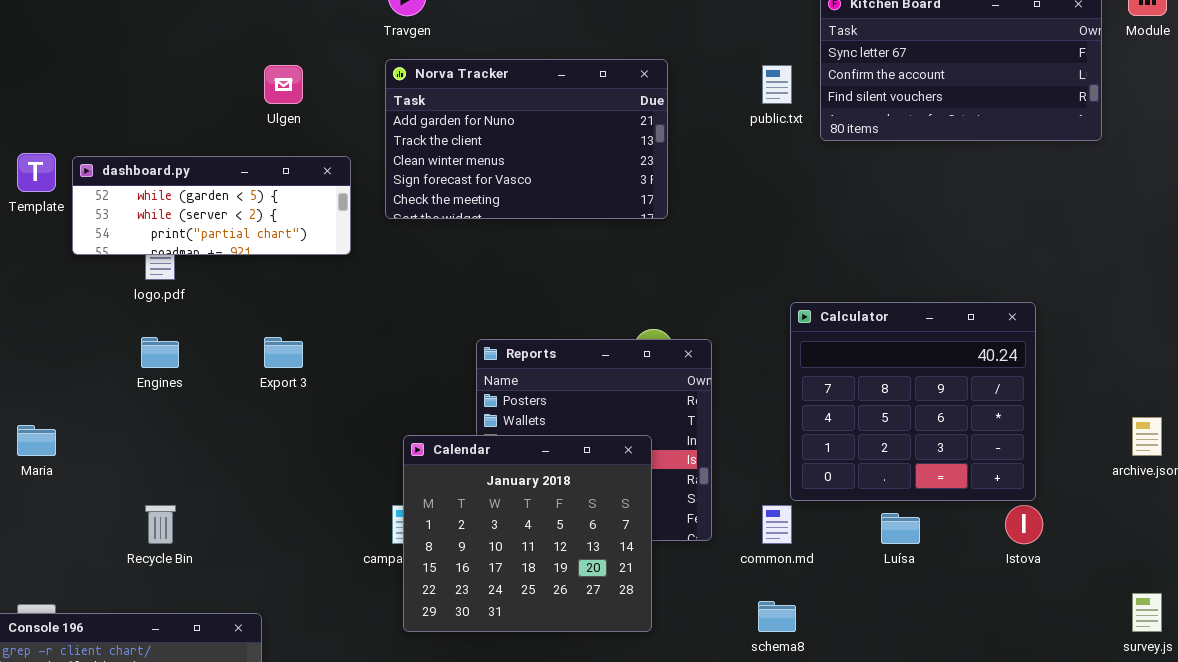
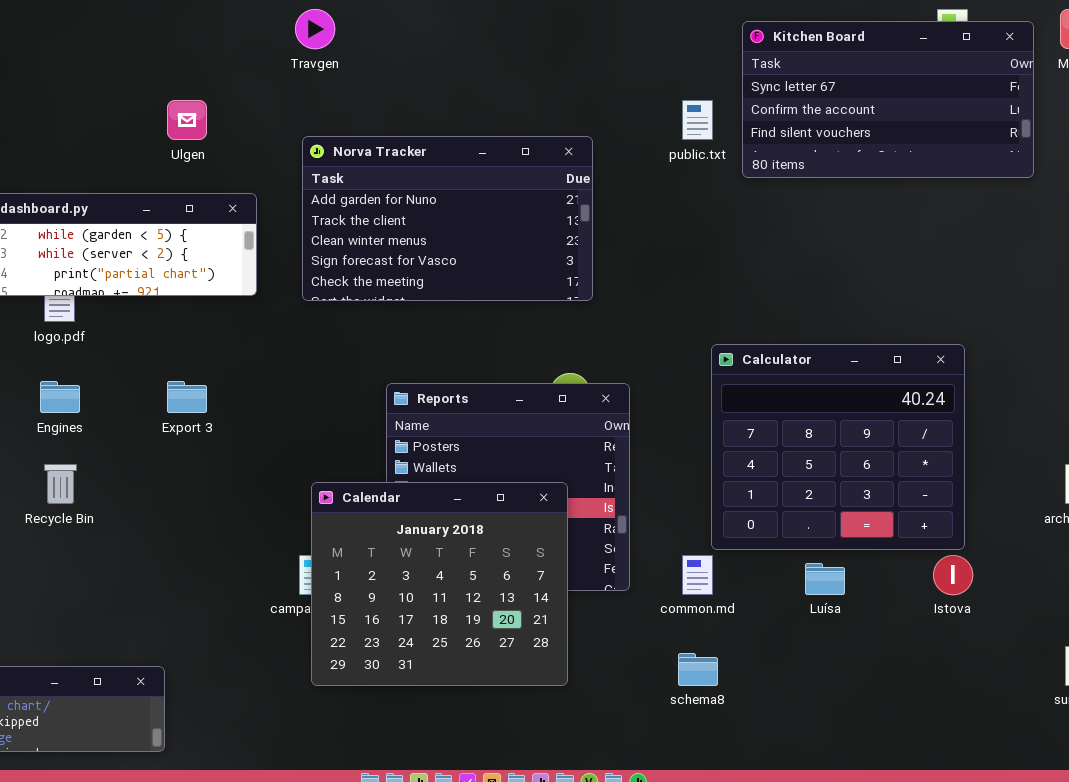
Norva Tracker: [385,59,668,219] -> [302,136,593,301], moved
Recycle Bin: [145,505,176,544] -> [44,464,77,504], moved

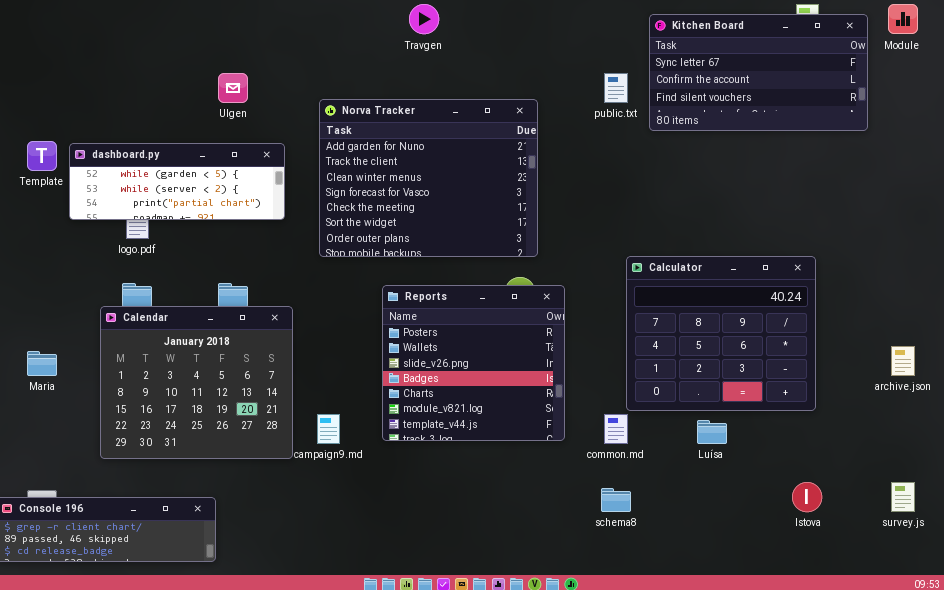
Travgen: [295,9,335,49] -> [409,4,439,34], moved
Norva Tracker: [302,136,593,301] -> [319,99,538,257], resized
Calendar: [311,482,568,686] -> [100,306,293,459], moved
Istova: [933,555,973,595] -> [792,482,822,512], moved

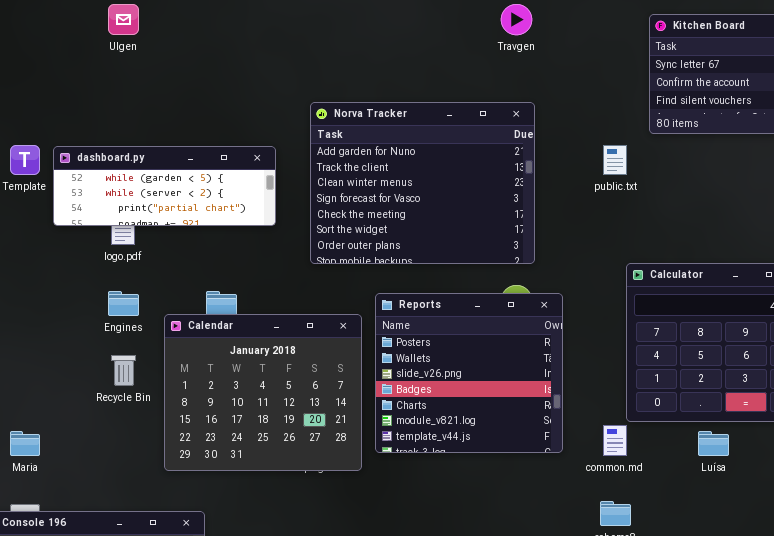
Travgen: [409,4,439,34] -> [501,4,532,35], moved
Ulgen: [218,73,248,103] -> [108,4,139,35], moved
public.txt: [604,73,628,103] -> [603,145,627,175], moved
Calendar: [100,306,293,459] -> [164,314,362,471], moved
Maria: [27,351,57,376] -> [10,431,40,456], moved

